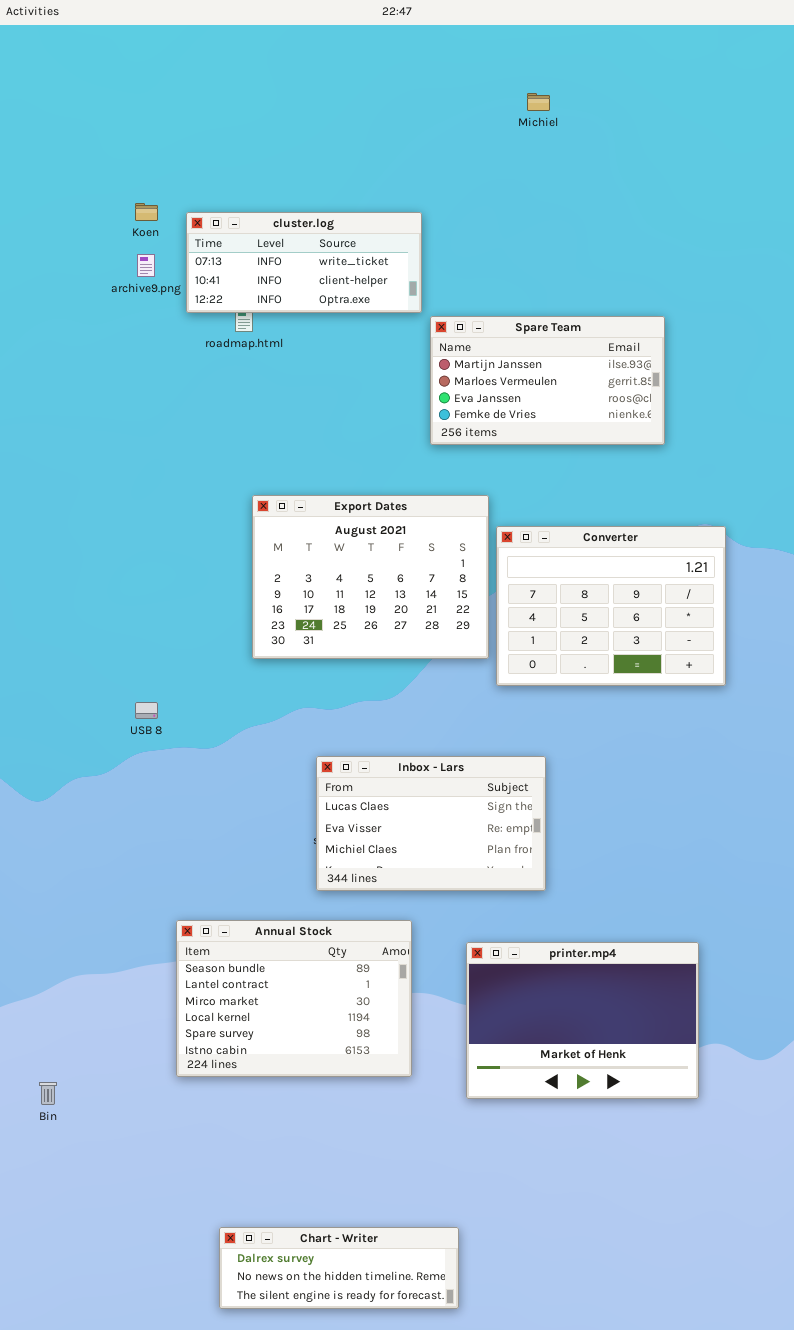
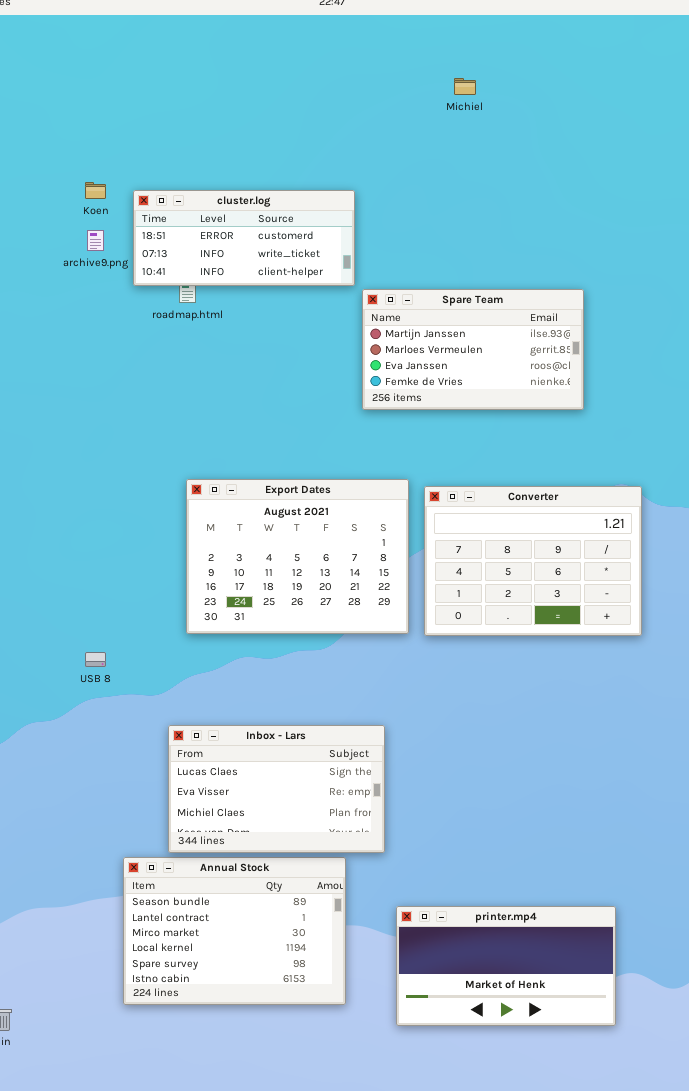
cluster.log: [186,212,422,313] -> [133,190,355,286], scrolled up 1 row
Export Dates: [252,495,489,659] -> [186,479,409,634], moved
Inbox - Lars: [316,756,546,891] -> [168,725,385,853], moved
printer.mp4: [466,942,699,1099] -> [396,906,616,1026], resized

